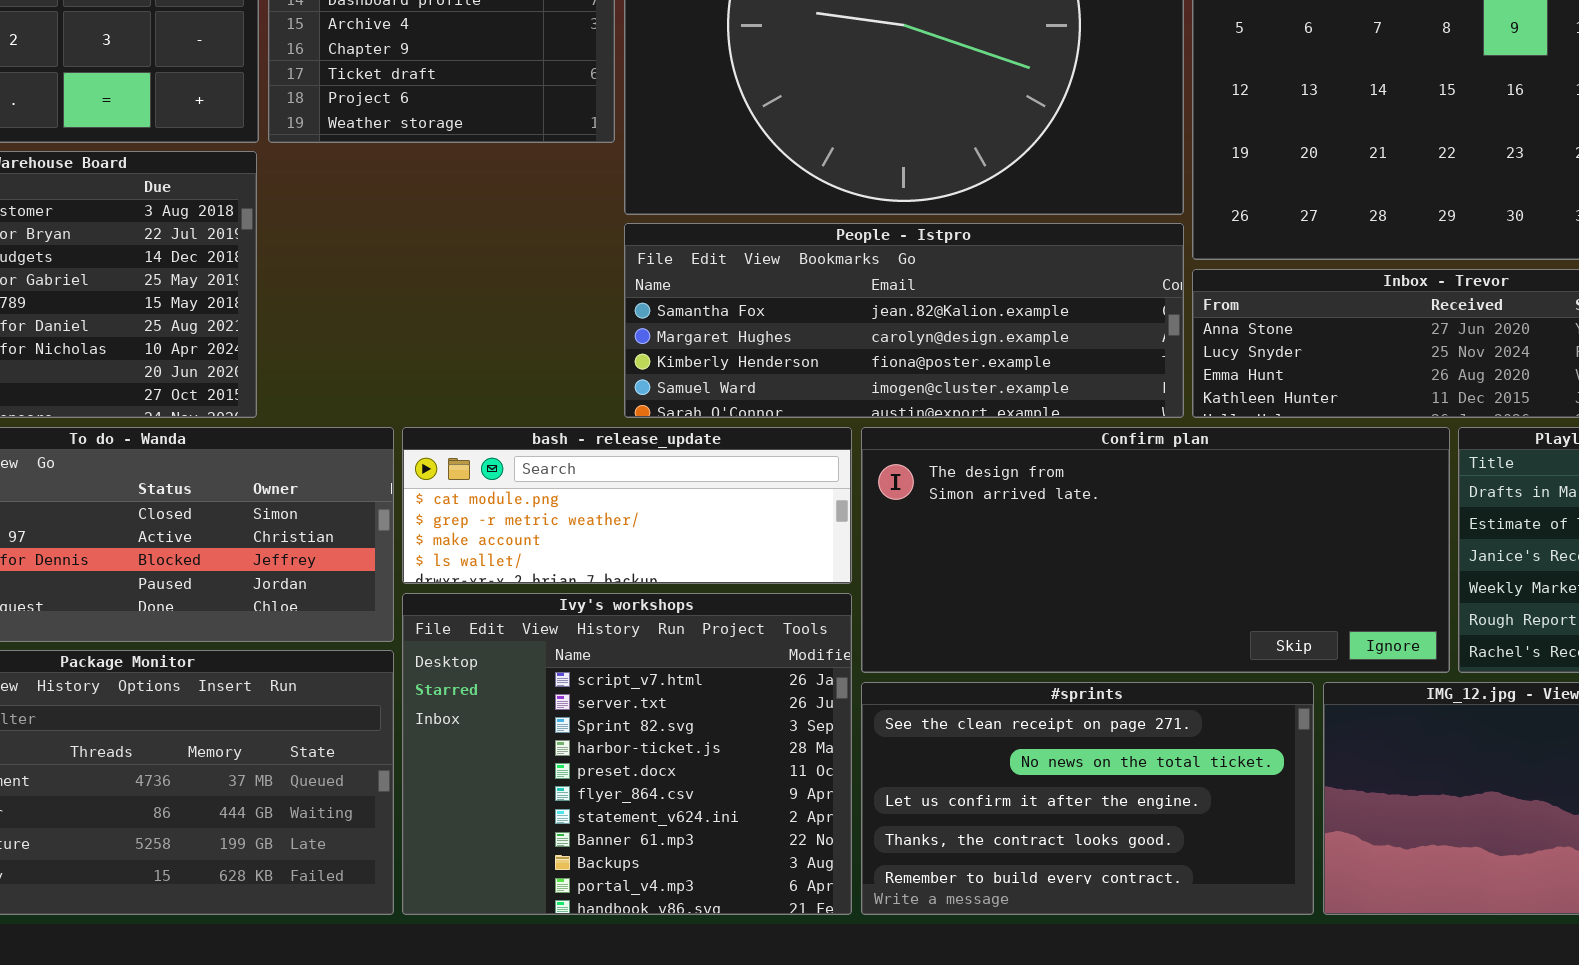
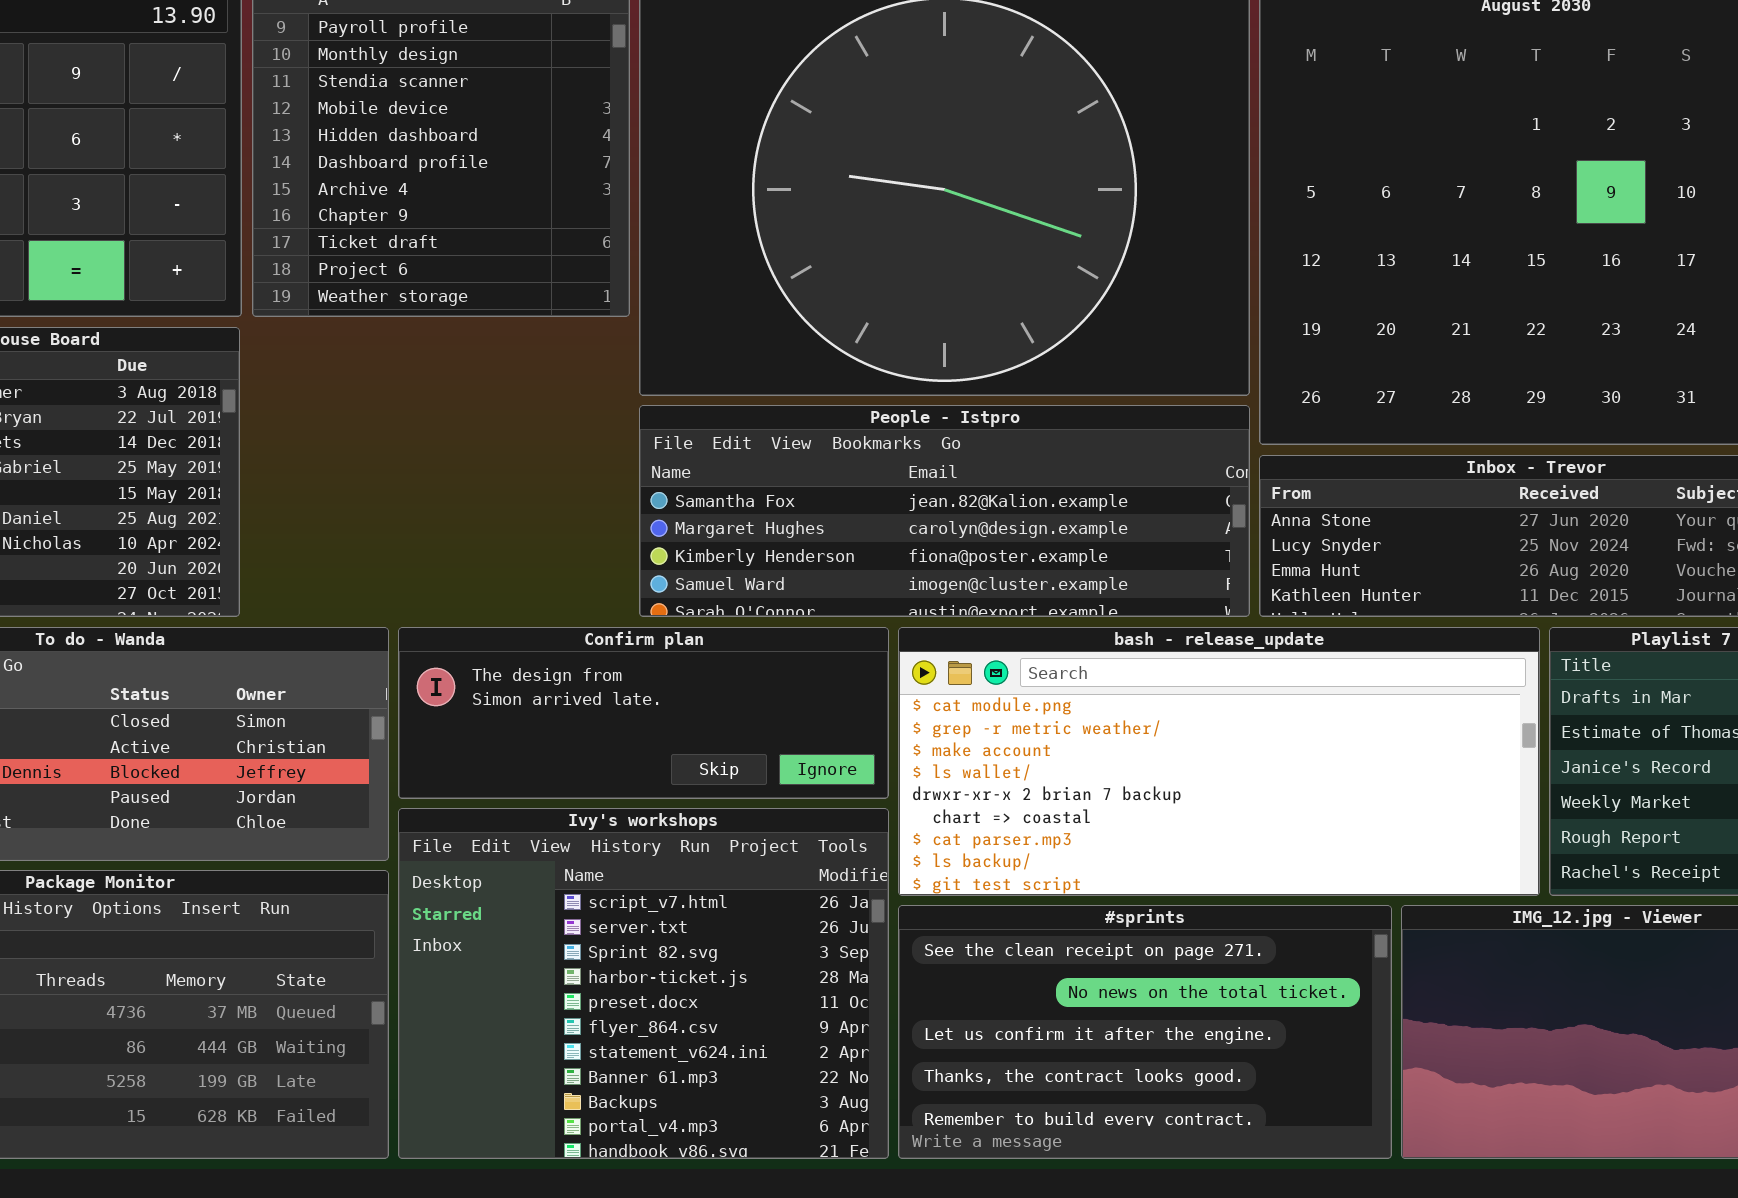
bash - release_update: [402,427,852,584] -> [898,627,1540,896], moved, resized
Confirm plan: [861,427,1450,673] -> [398,627,889,799], moved, resized

